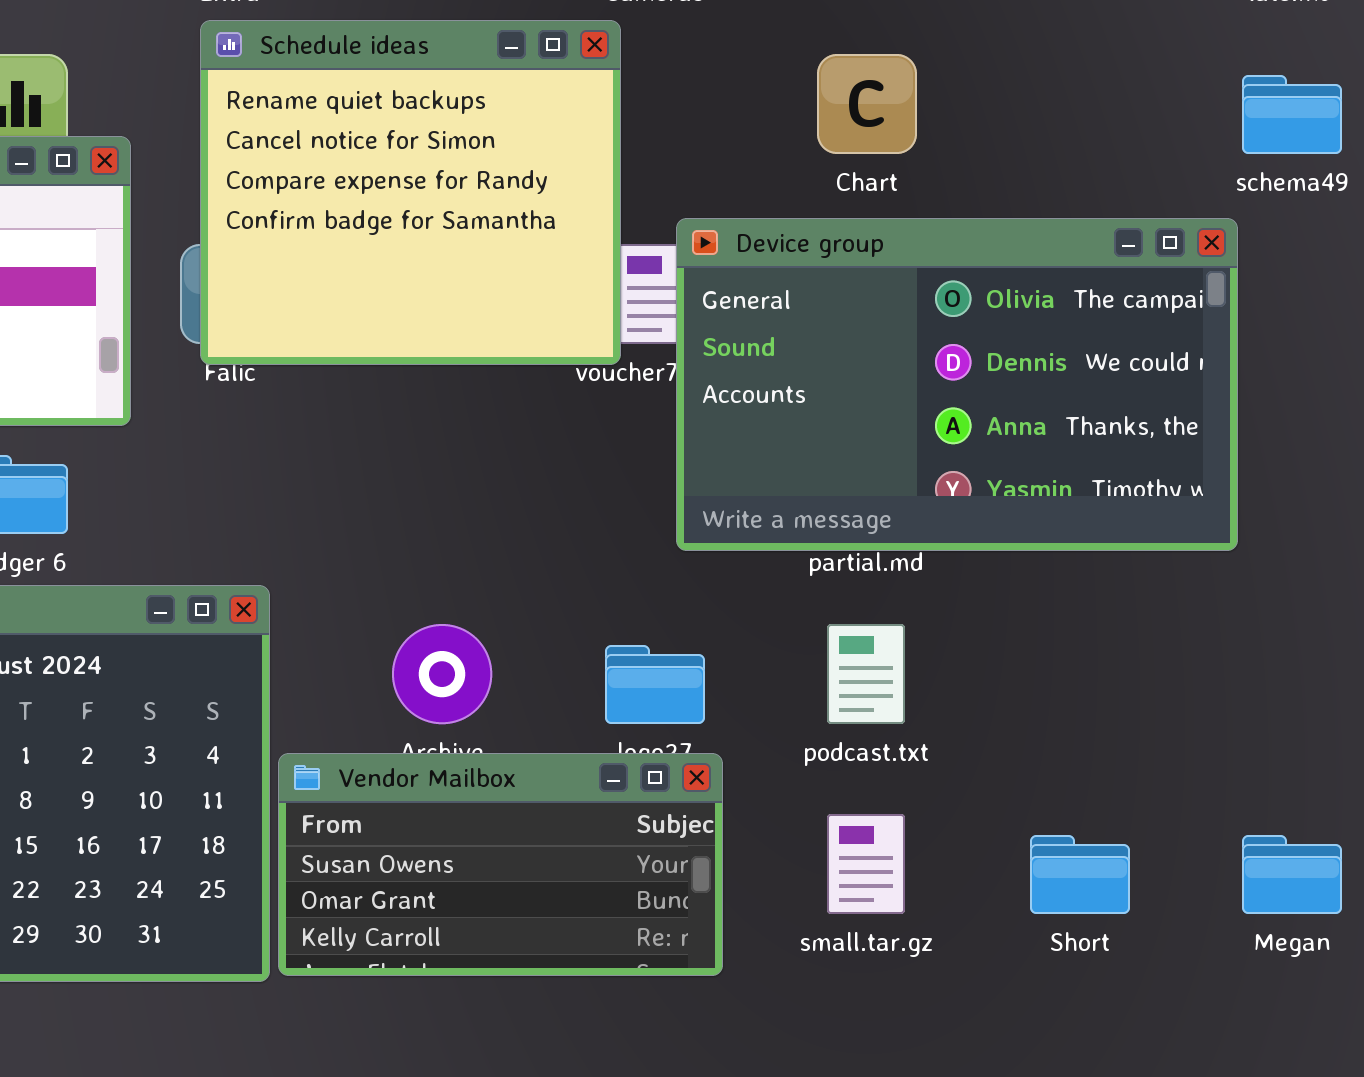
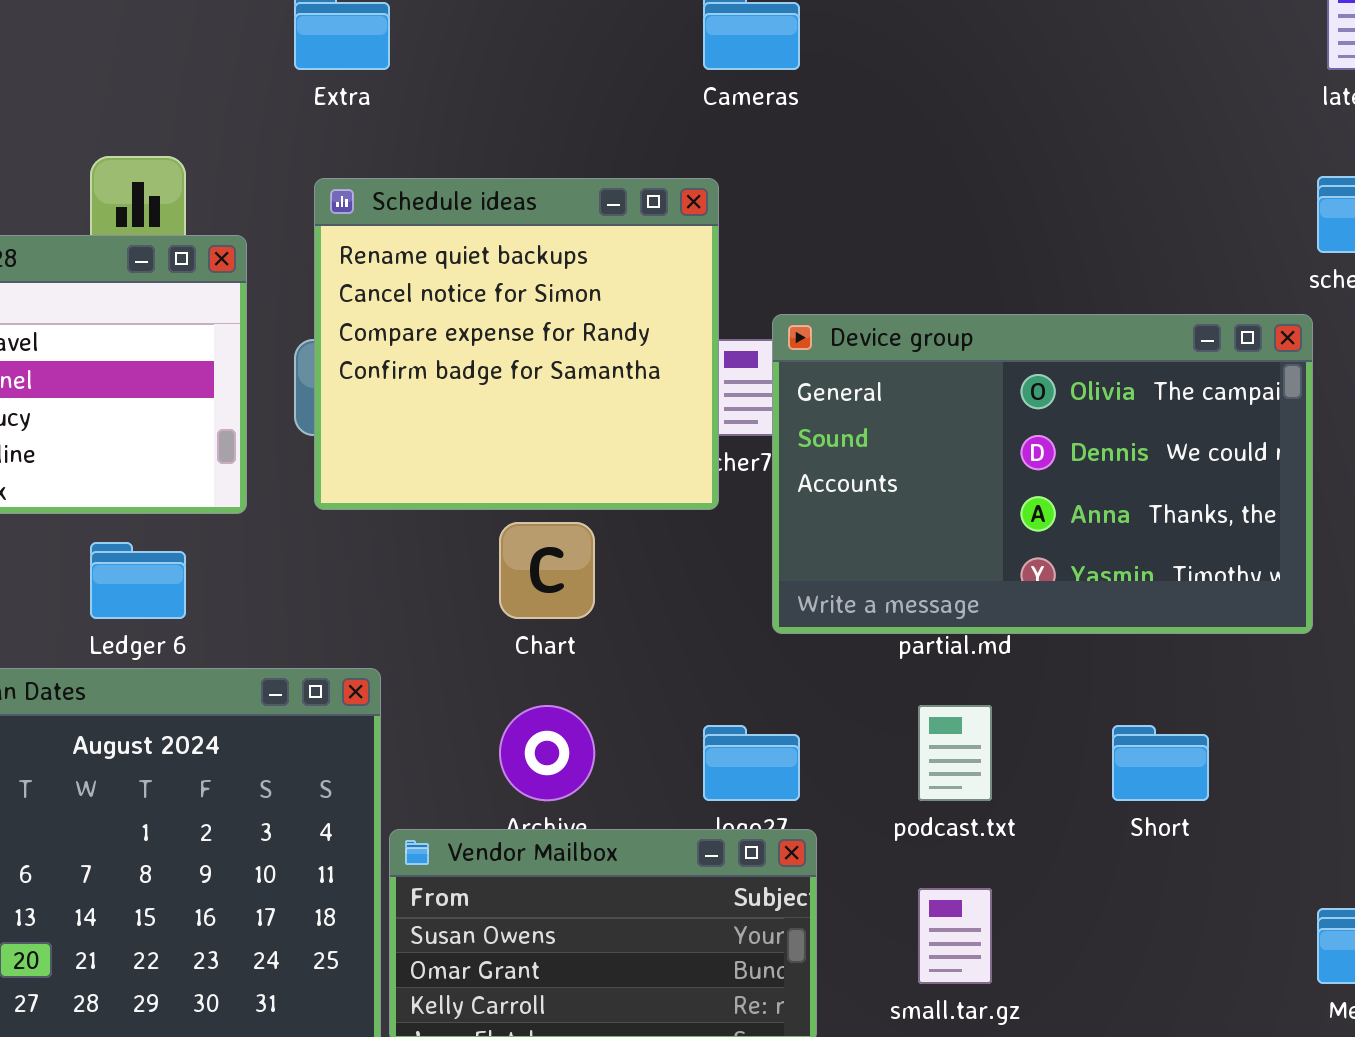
Schedule ideas: [200,20,621,365] -> [314,178,719,510], moved
Chart: [817,54,917,154] -> [499,522,595,619], moved
Short: [1030,835,1130,914] -> [1112,725,1209,801], moved

